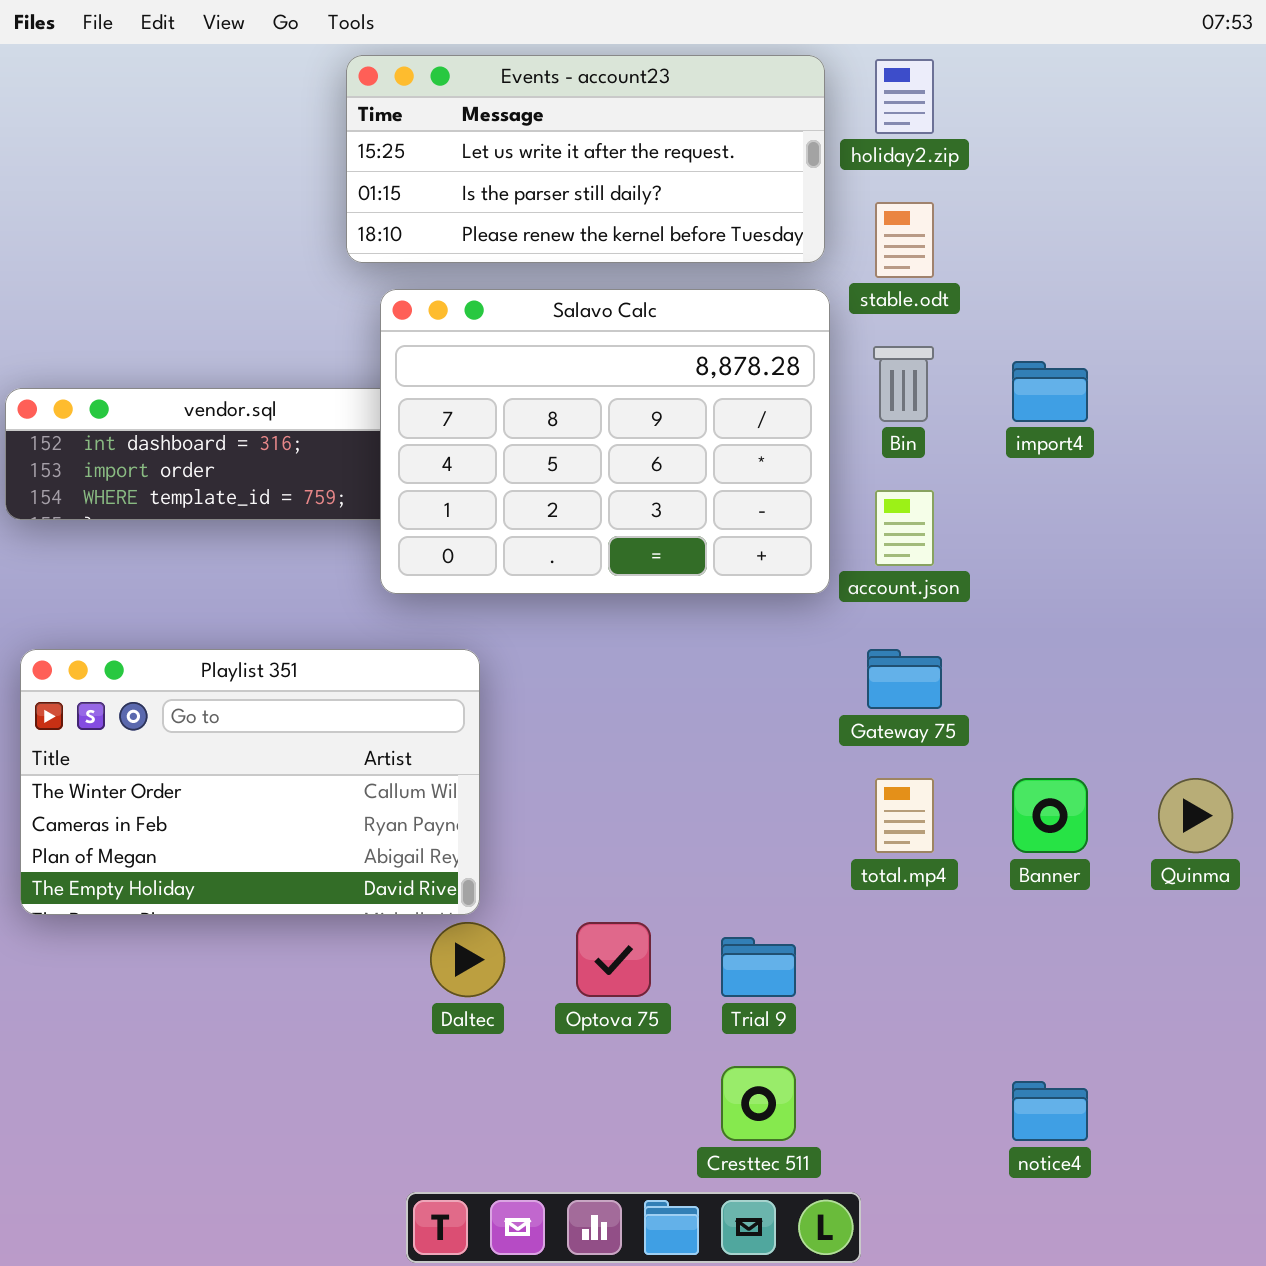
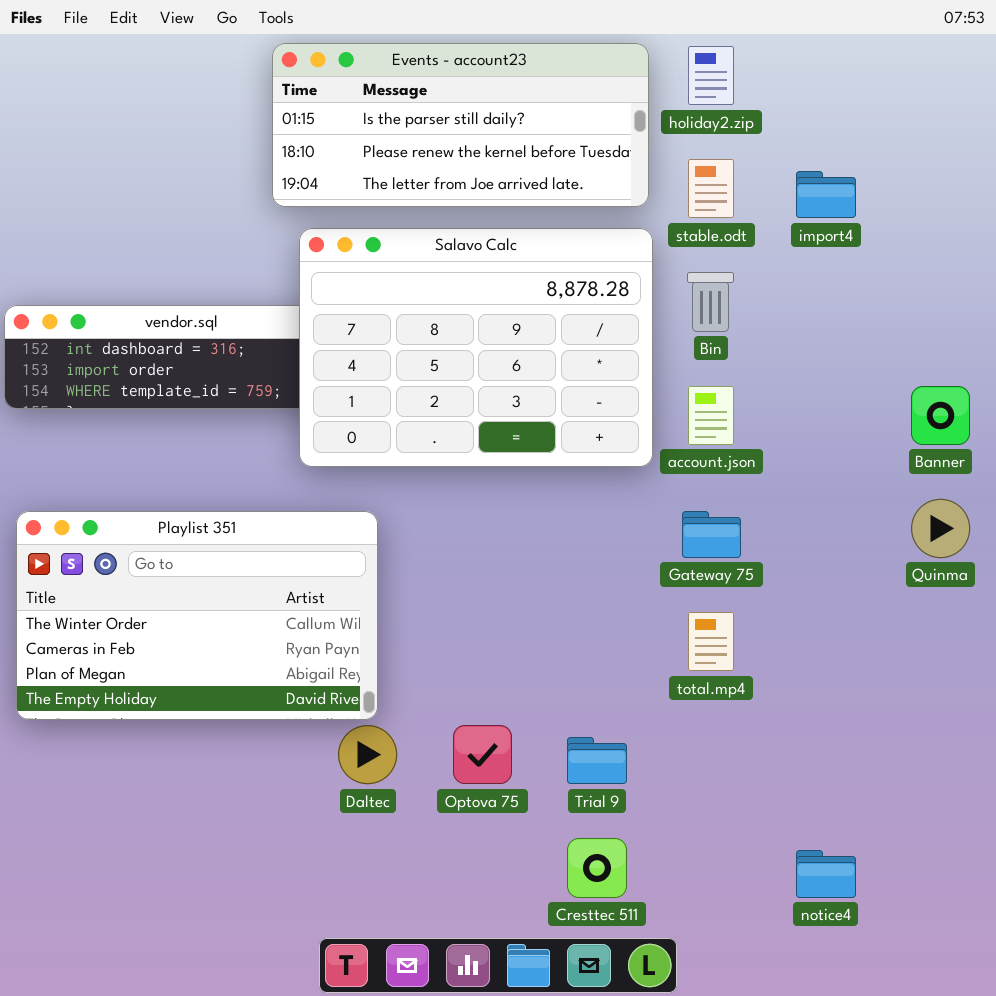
Events - account23: [346,55,825,263] -> [272,43,649,207], scrolled down 1 row
import4: [1012,361,1088,422] -> [796,171,856,218], moved
Banner: [1012,778,1088,853] -> [911,386,970,445], moved
Quinma: [1158,778,1233,853] -> [911,499,970,558], moved

